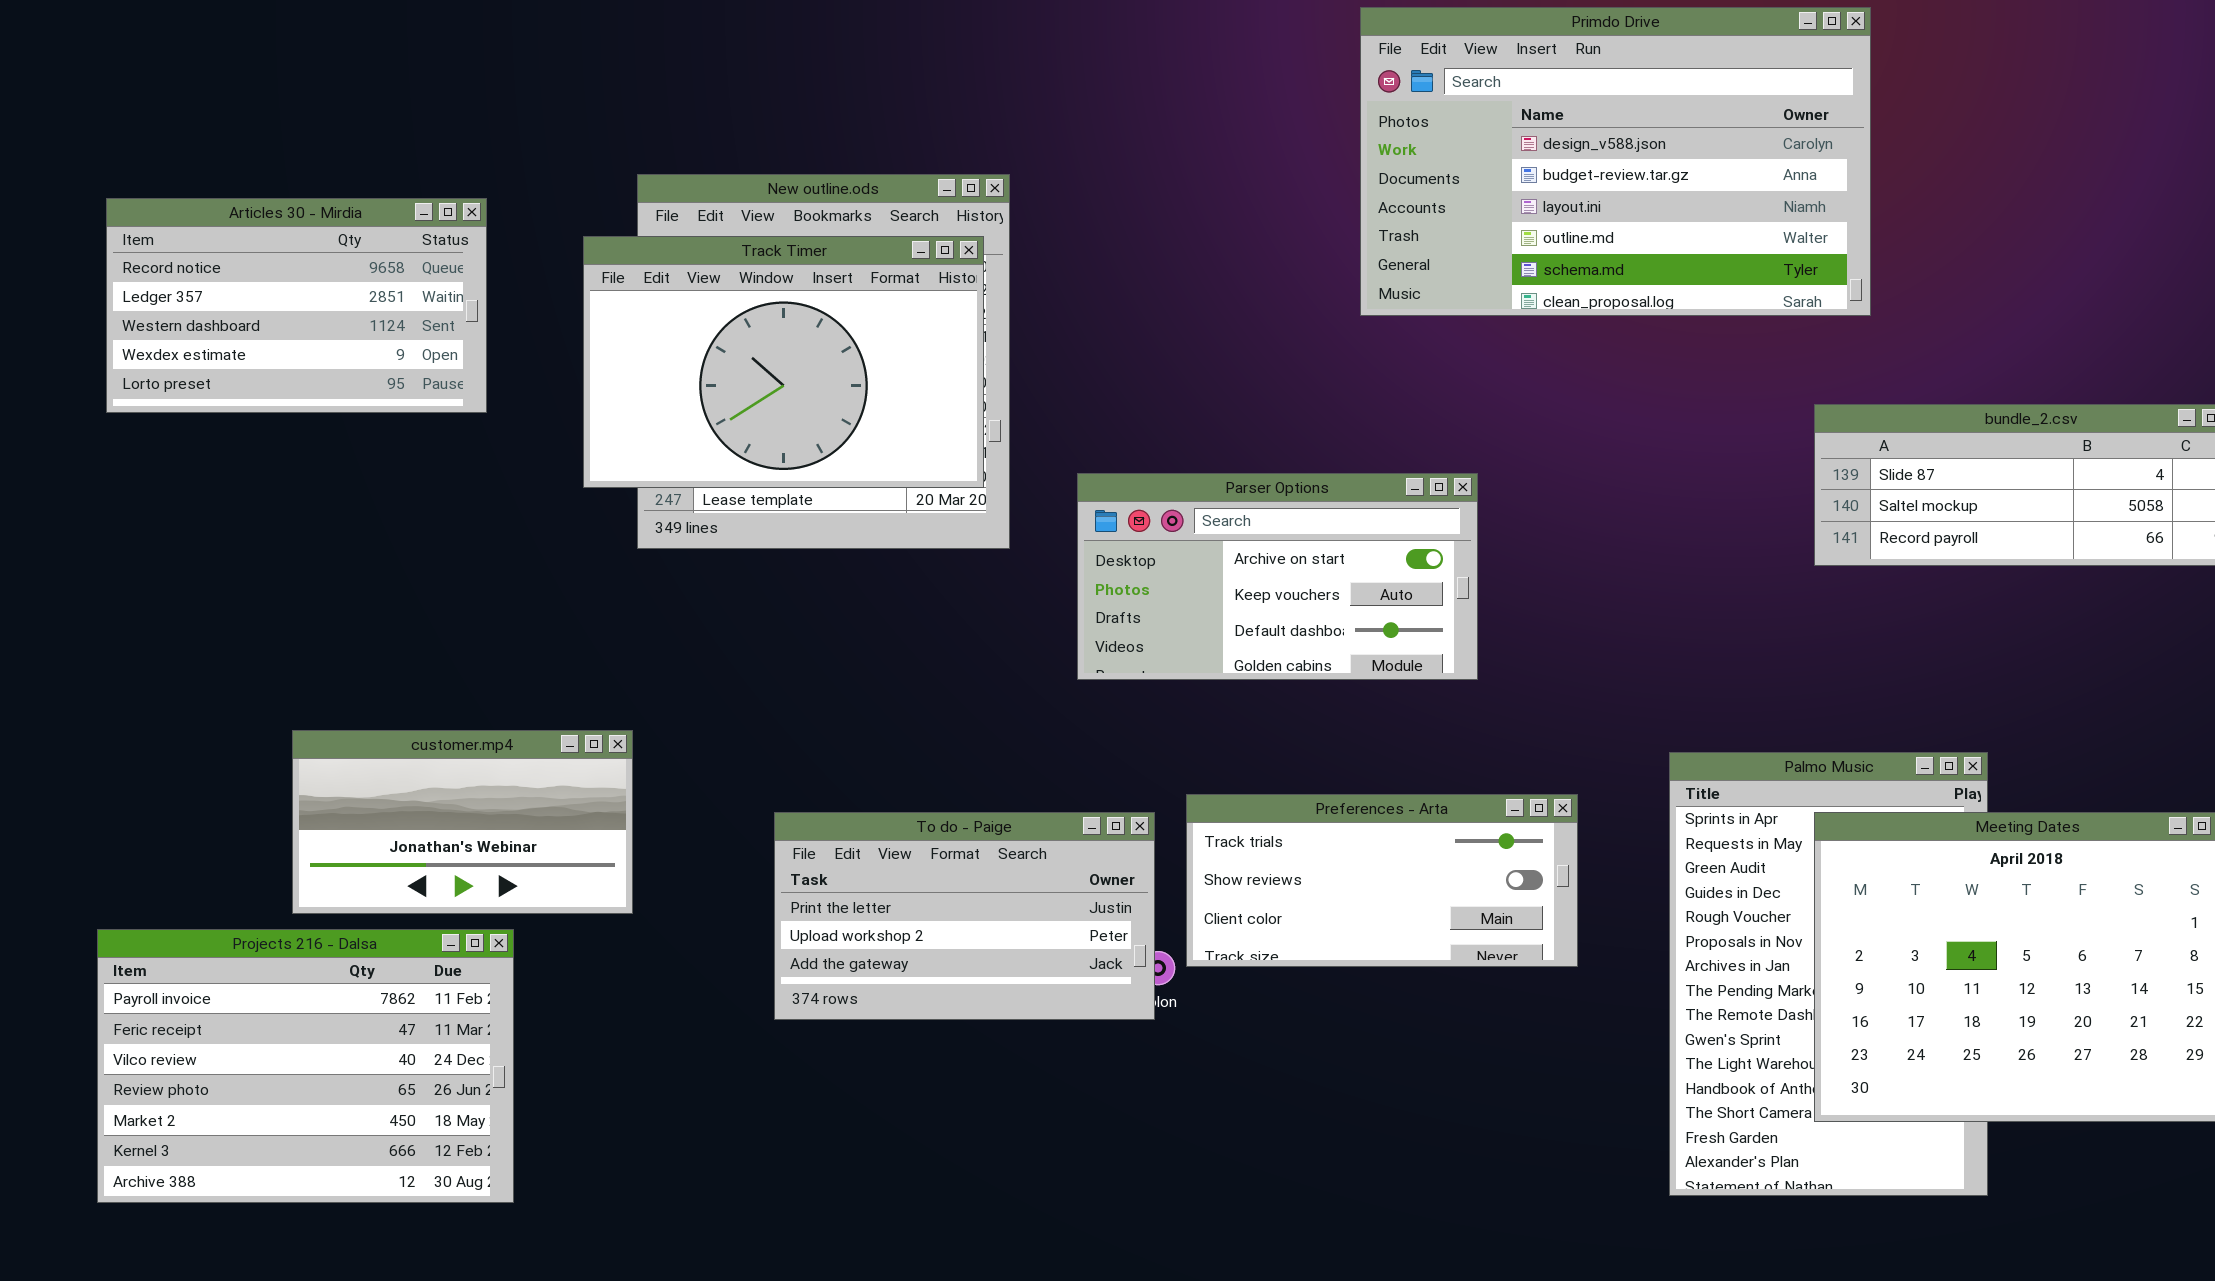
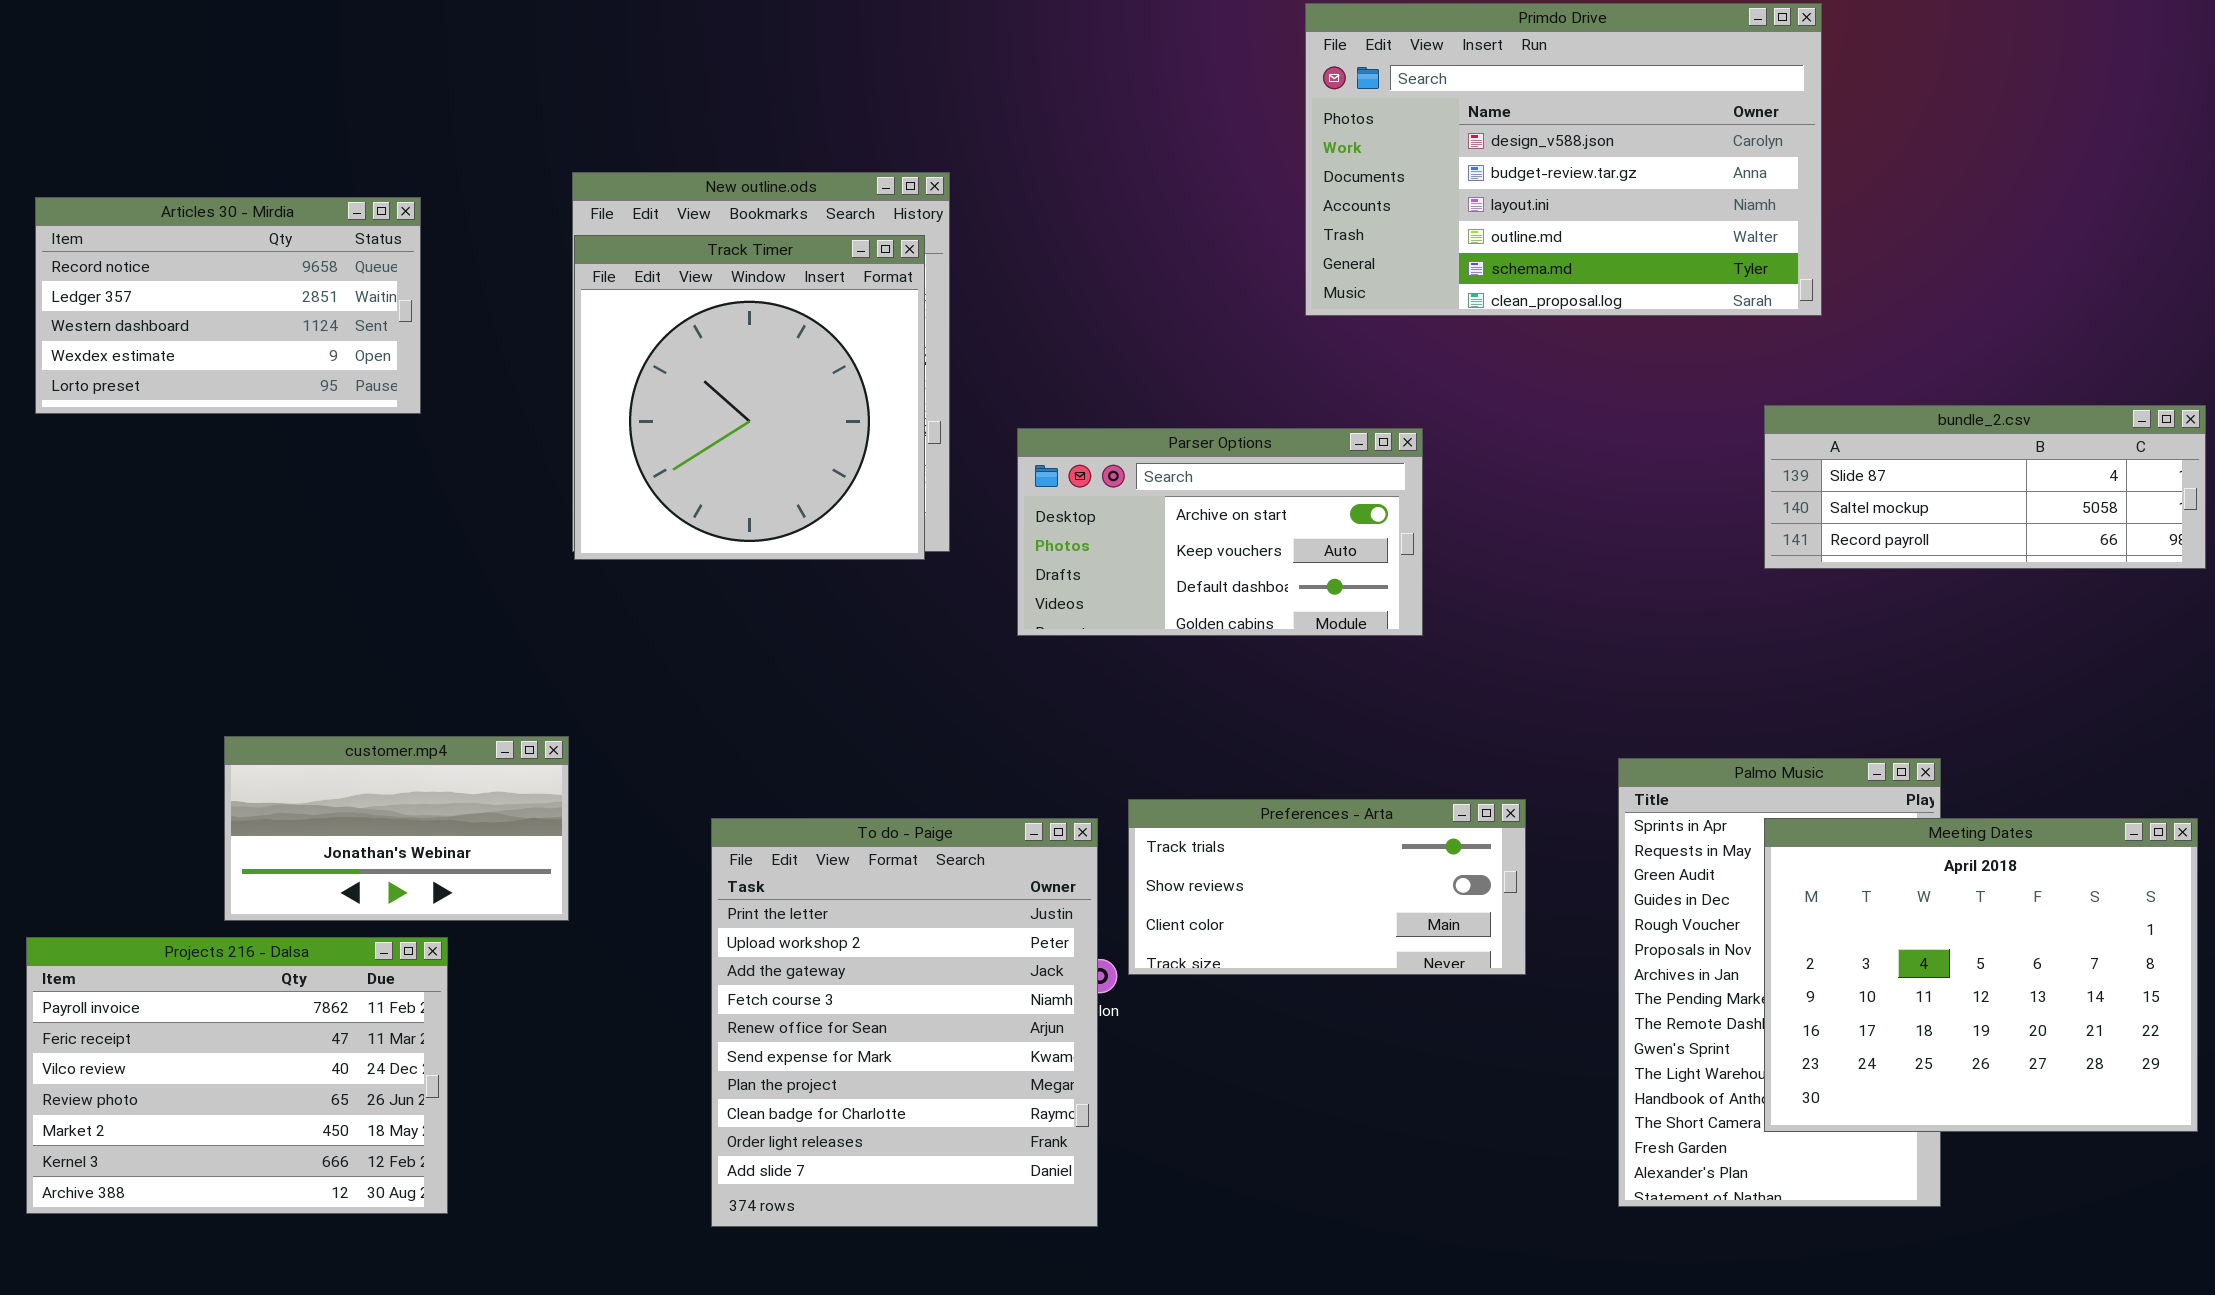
Track Timer: [583,236,984,488] -> [574,235,925,560], resized
Parser Options: [1077,473,1478,680] -> [1017,428,1423,636], moved
To do - Paige: [774,812,1155,1020] -> [711,818,1098,1227], resized

